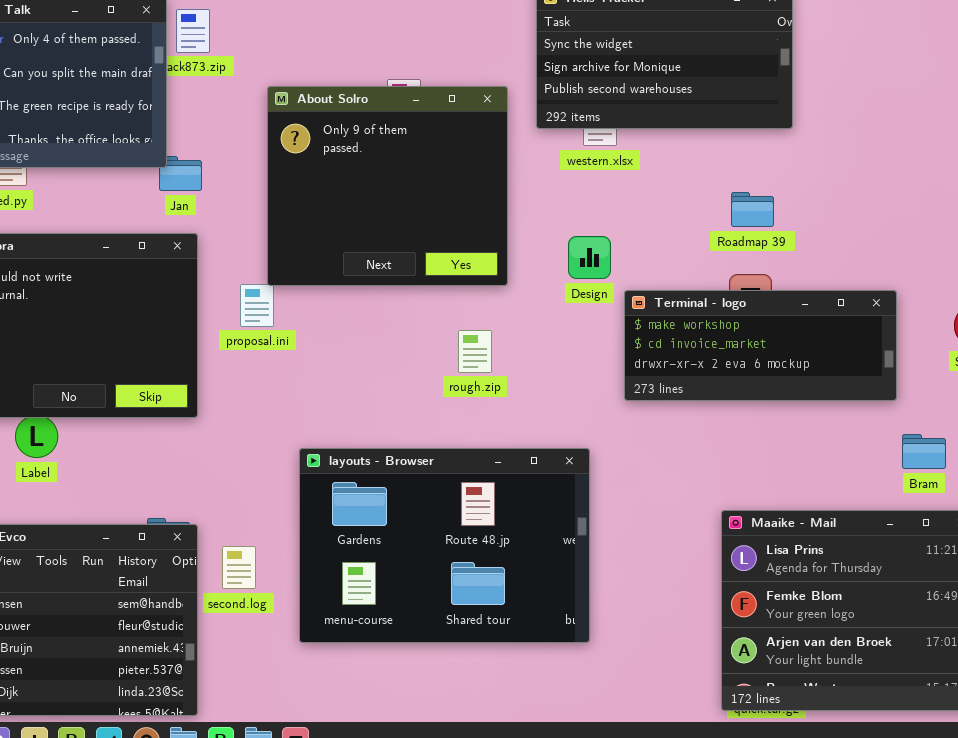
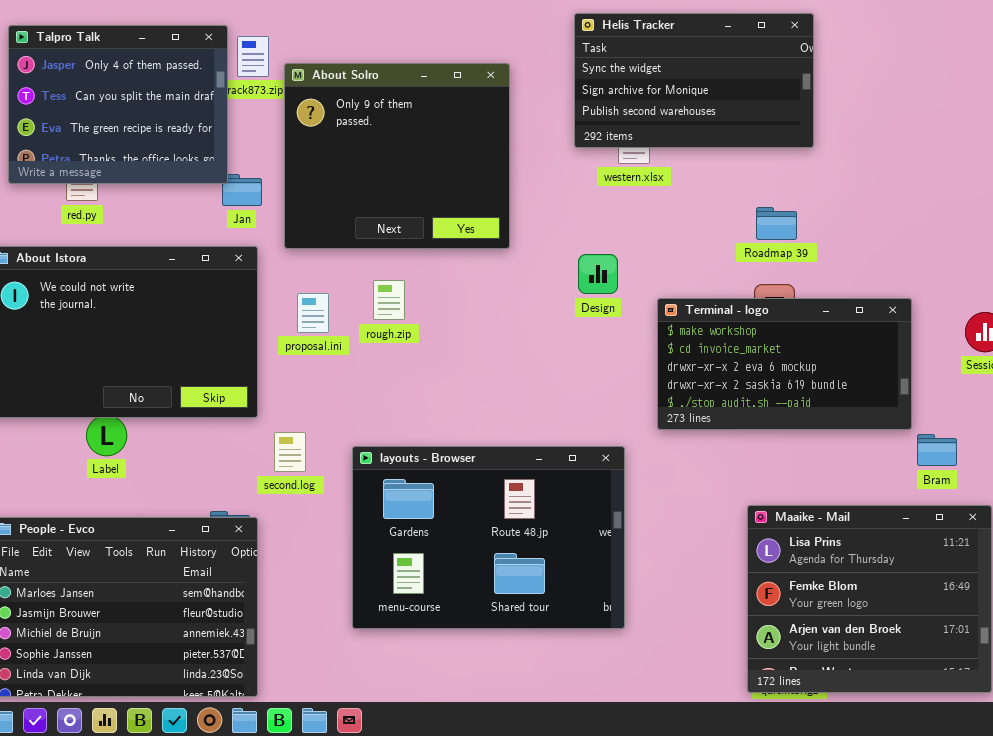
About Solro: [267,86,508,286] -> [284,63,510,249], moved
Design: [568,236,611,279] -> [578,254,618,294], moved
Terminal - logo: [624,290,897,401] -> [657,298,912,430], resized
rough.zip: [458,330,492,373] -> [373,280,405,320], moved
second.log: [222,546,256,589] -> [274,432,306,472], moved

